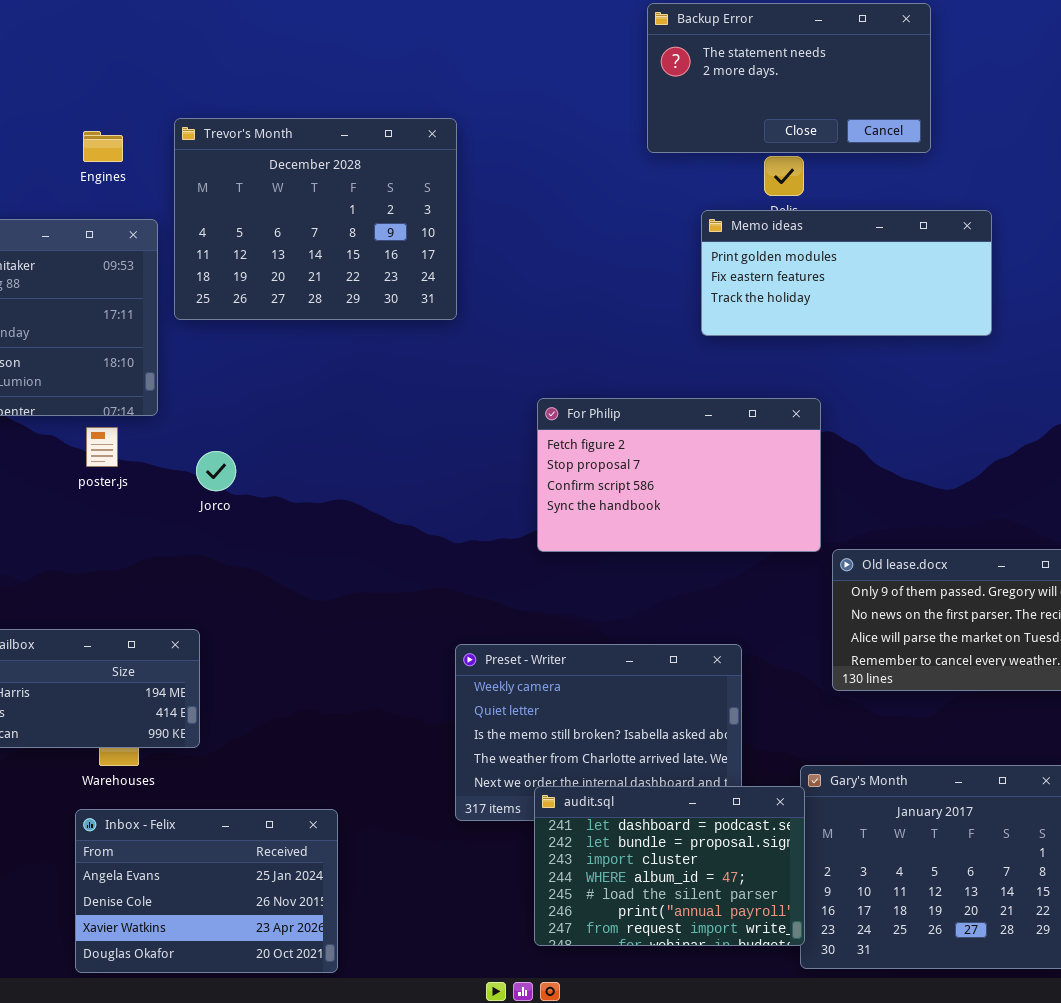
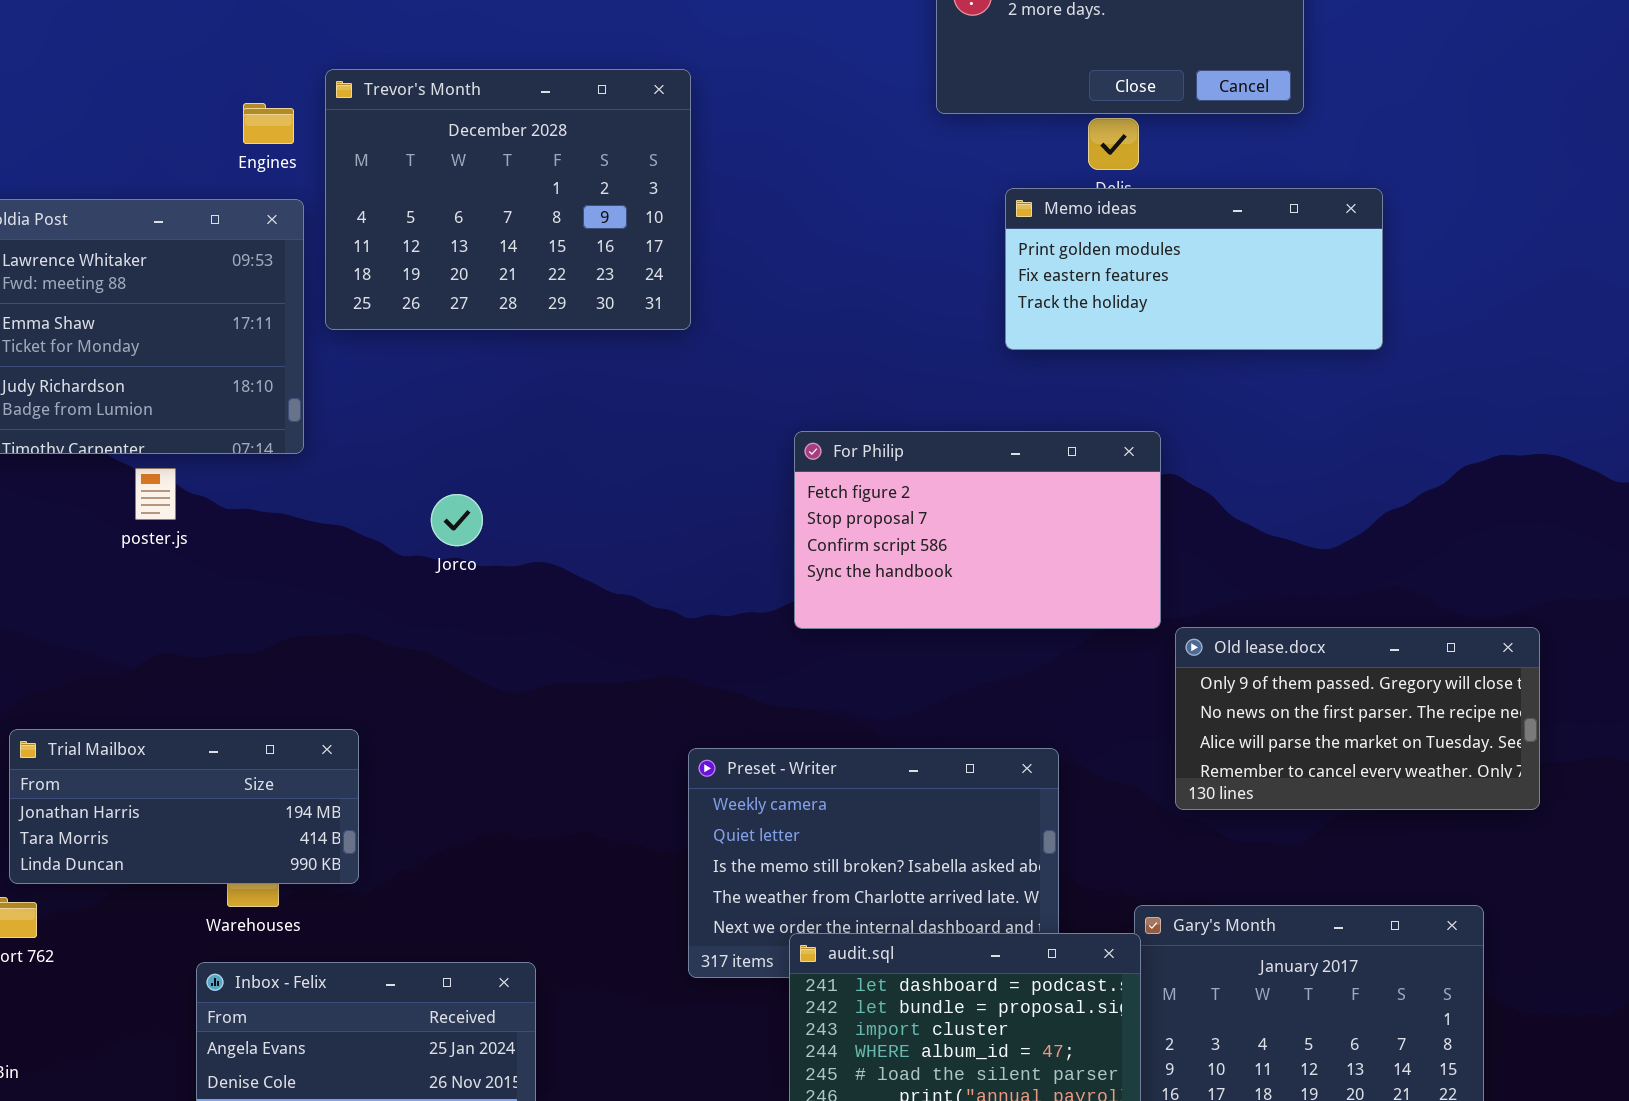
Engines: [83,131,123,162] -> [243,103,294,144], moved
poster.js: [86,427,118,467] -> [135,468,176,520], moved
Jorco: [196,451,236,491] -> [431,494,483,546], moved

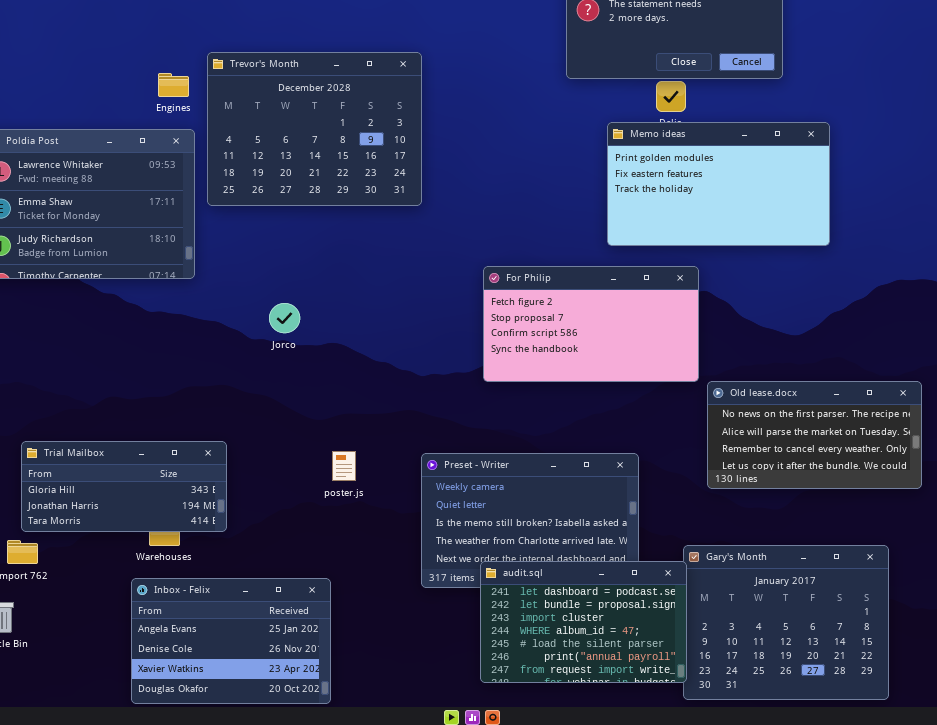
Memo ideas: [1005,188,1383,350] -> [607,122,830,246], resized
poster.js: [135,468,176,520] -> [332,451,356,481], moved
Old lease.docx: [1175,627,1540,810] -> [707,381,922,489], scrolled down 1 row
Trial Mailbox: [9,729,359,884] -> [21,441,227,532], scrolled up 1 row

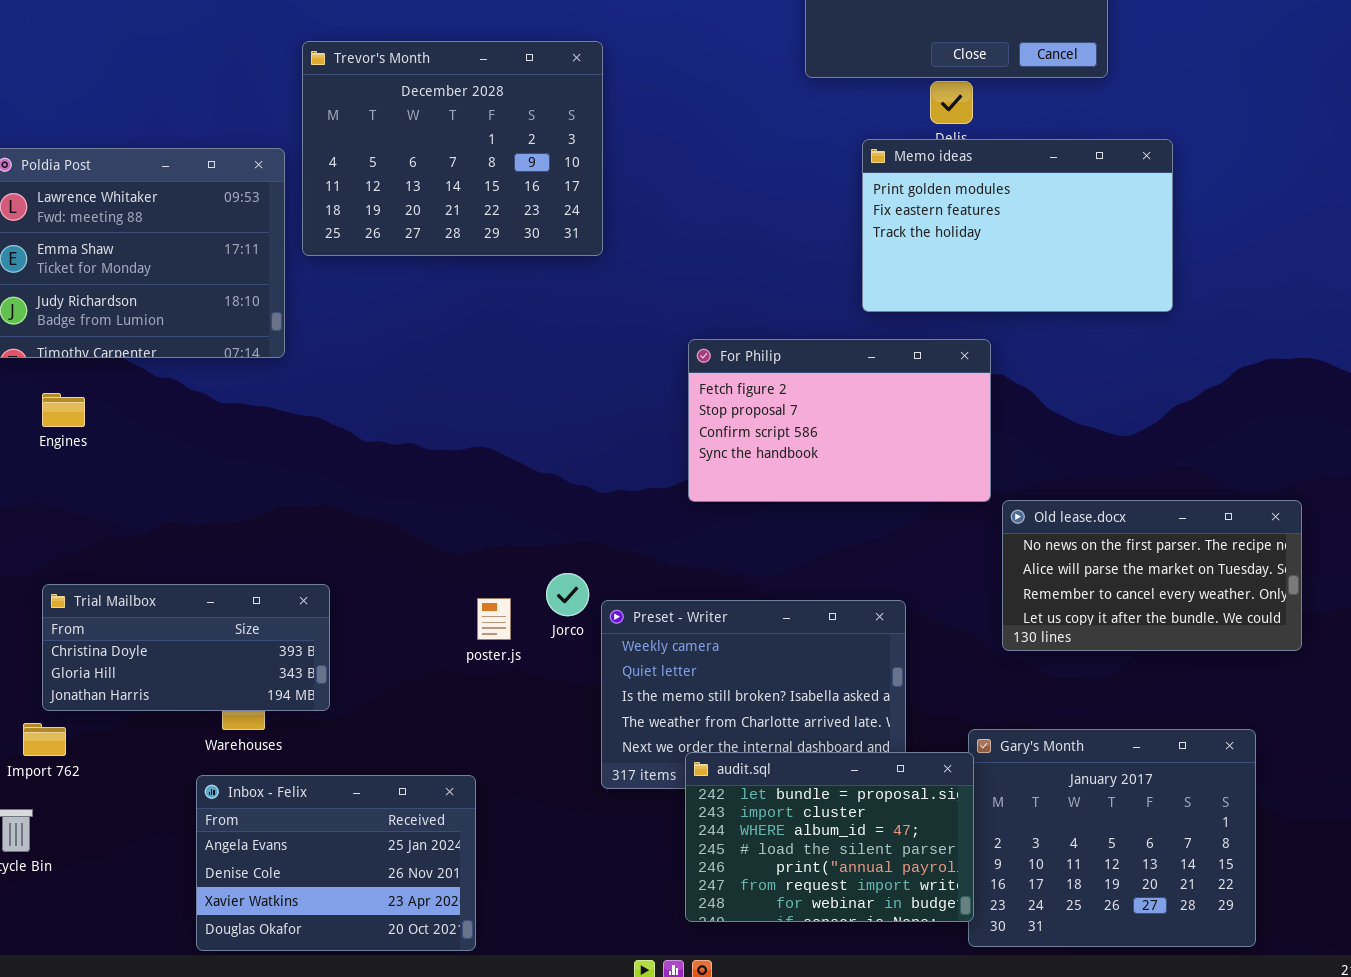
Engines: [158,73,189,97] -> [42,393,85,427], moved
Jorco: [269,303,300,333] -> [546,573,589,616], moved
Trial Mailbox: [21,441,227,532] -> [42,584,330,711], scrolled up 1 row
audit.sql: [480,561,687,683] -> [685,752,974,922], scrolled down 1 row

